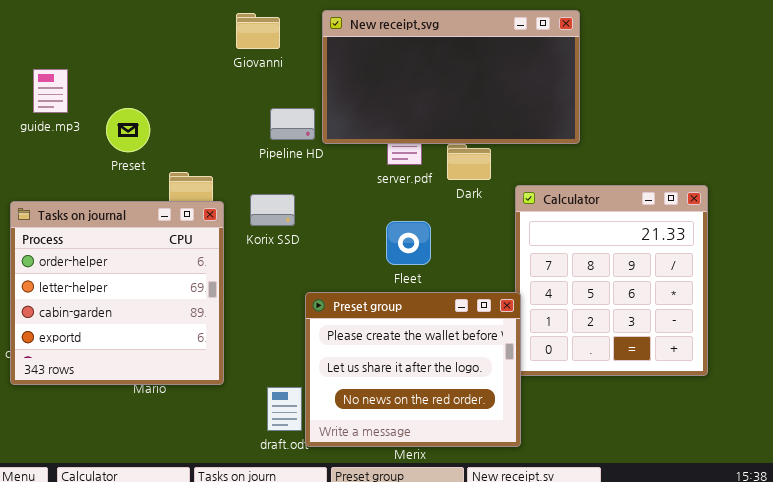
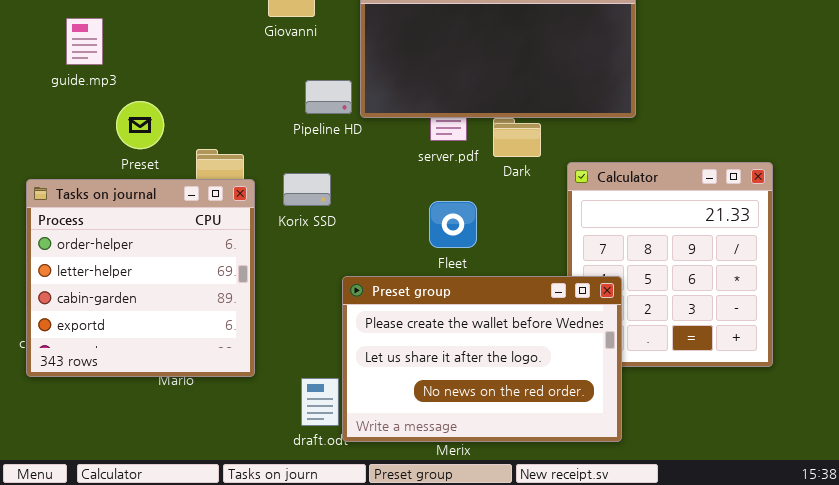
guide.mp3: [33,69,68,113] -> [66,18,103,65], moved
Preset: [106,108,150,152] -> [116,101,164,149], moved
Preset group: [305,292,521,447] -> [342,276,622,442], resized

